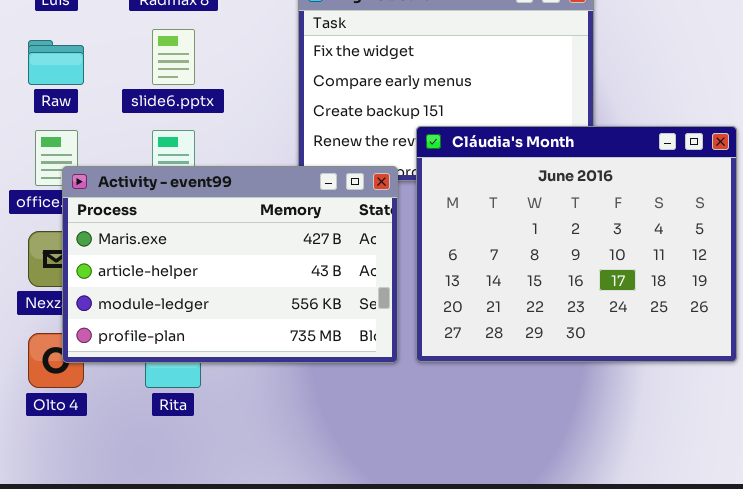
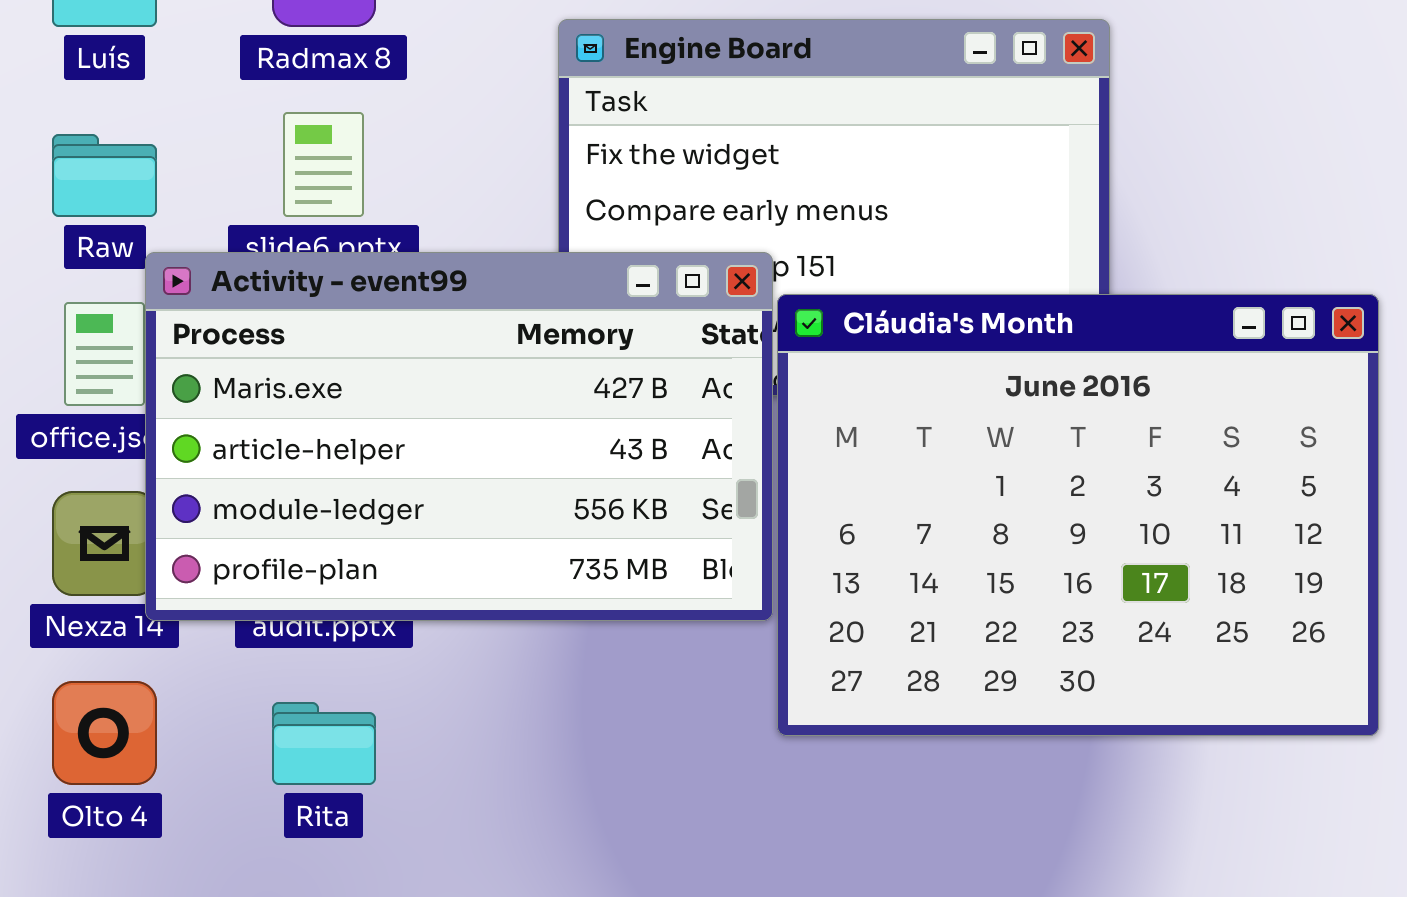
Activity - event99: [62,166,398,363] -> [145,252,773,621], moved

